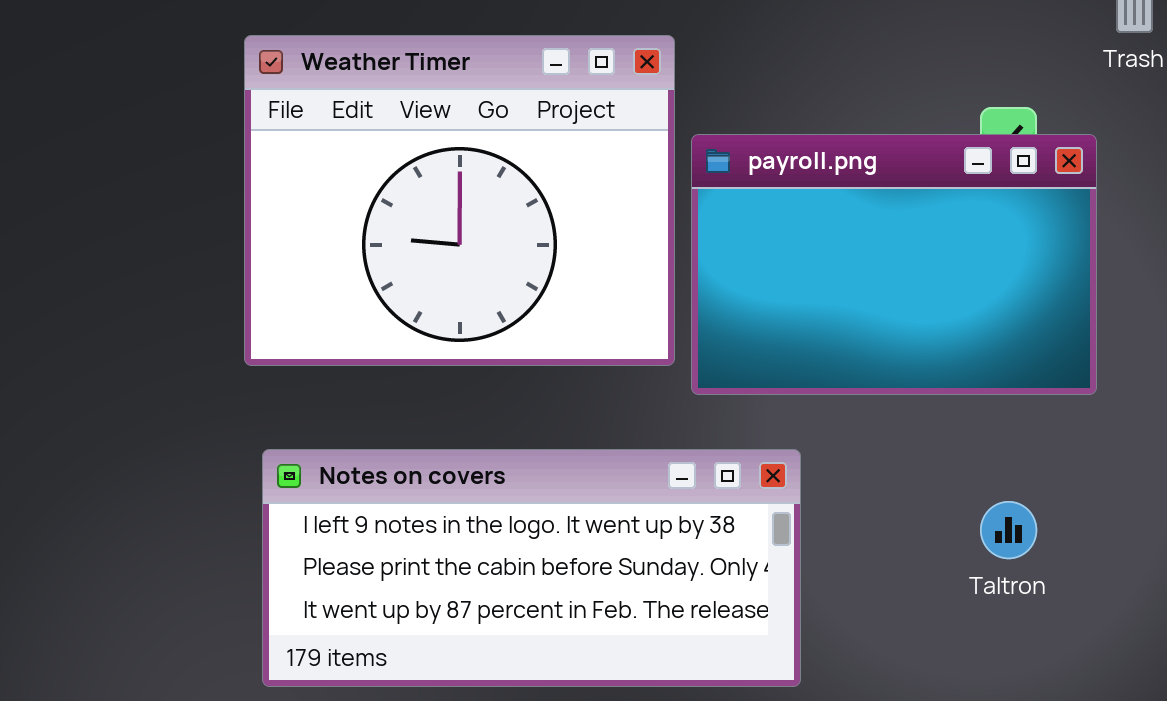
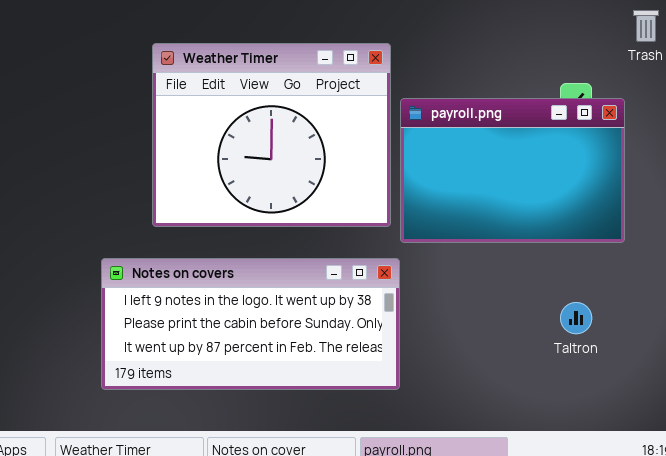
Notes on covers: [262,449,801,687] -> [101,258,400,390], moved

